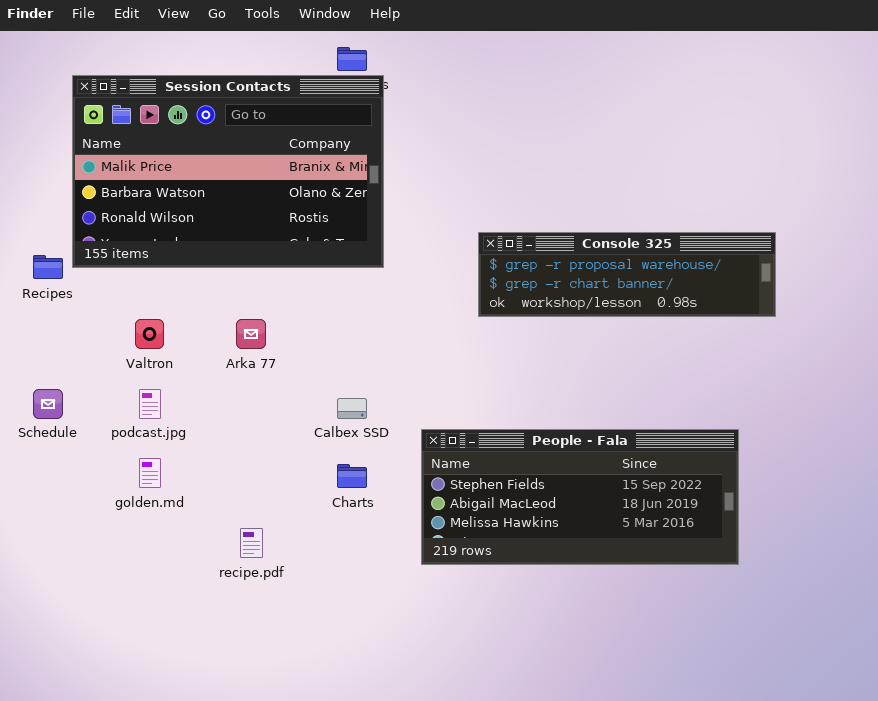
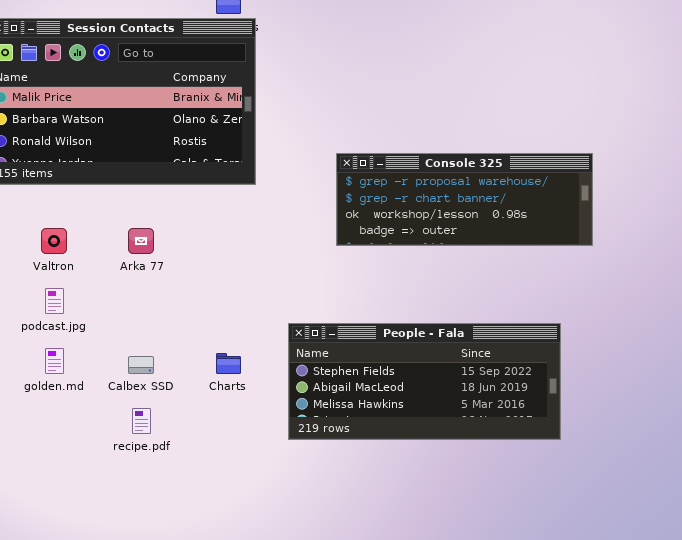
Console 325: [478,232,776,317] -> [336,153,593,246], resized
Calbex SSD: [337,398,367,419] -> [128,356,154,374], moved

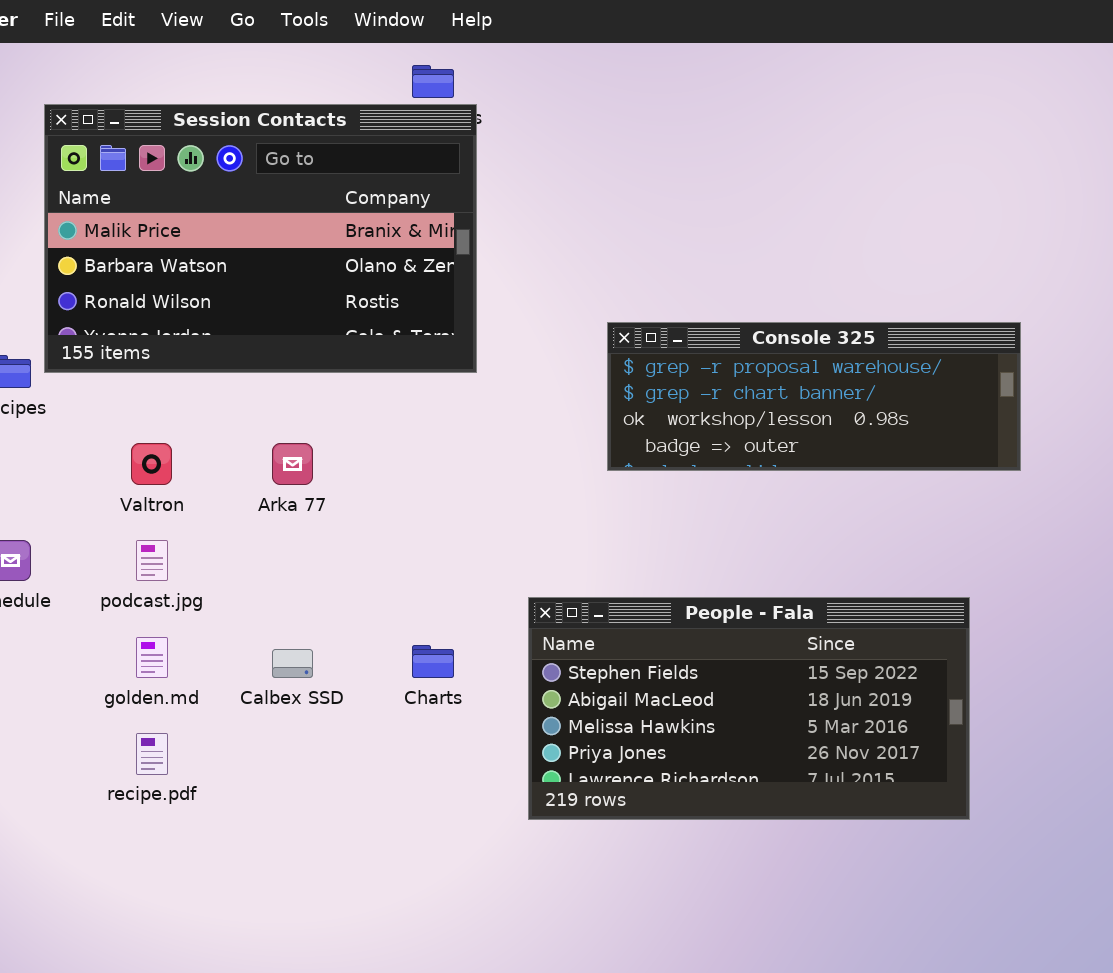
People - Fala: [288,323,561,440] -> [528,597,970,820], resized
recipe.pdf: [132,408,151,434] -> [136,733,168,775], moved

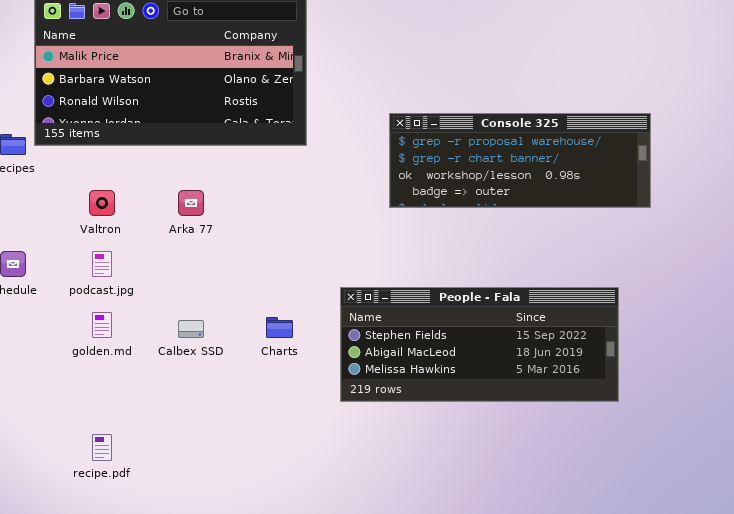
People - Fala: [528,597,970,820] -> [340,287,619,402], resized
recipe.pdf: [136,733,168,775] -> [92,434,112,461], moved

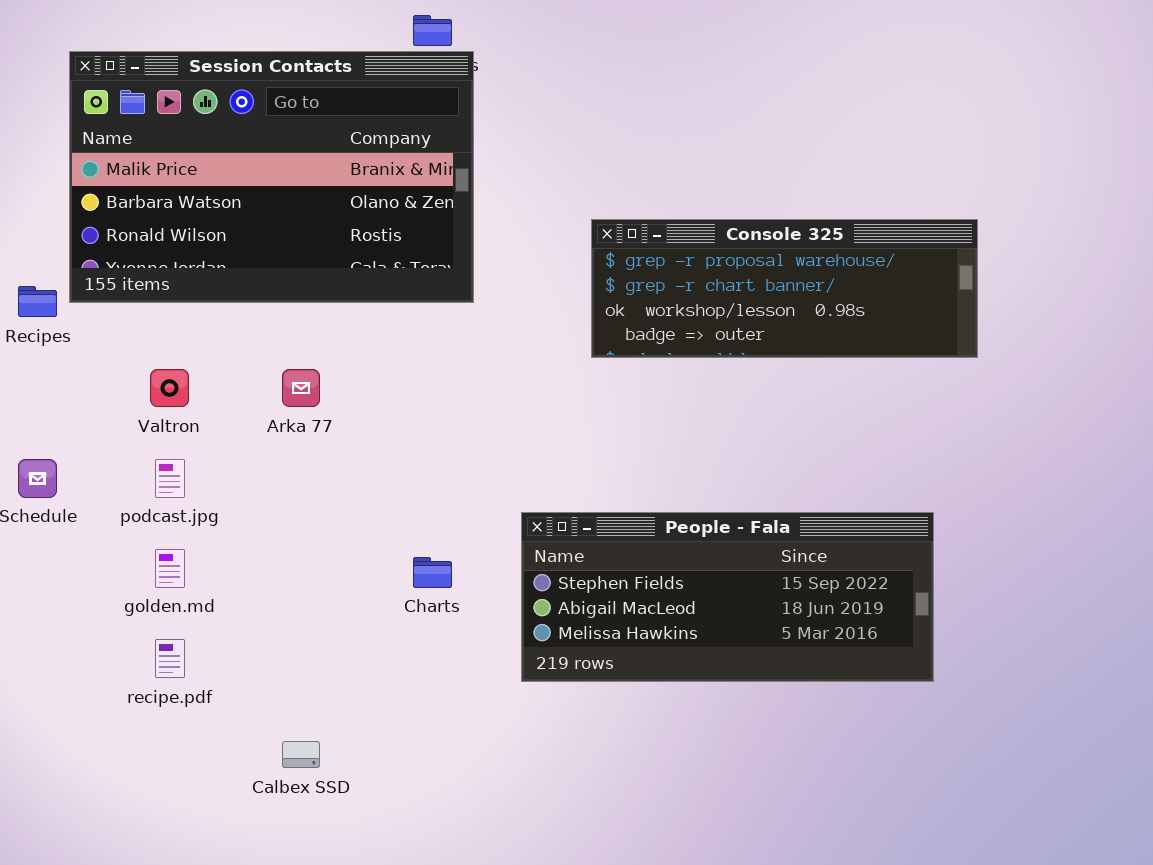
Console 325: [389,113,651,208] -> [591,219,978,358], moved
Calbex SSD: [178,320,204,338] -> [282,741,320,768], moved
recipe.pdf: [92,434,112,461] -> [155,639,185,678], moved

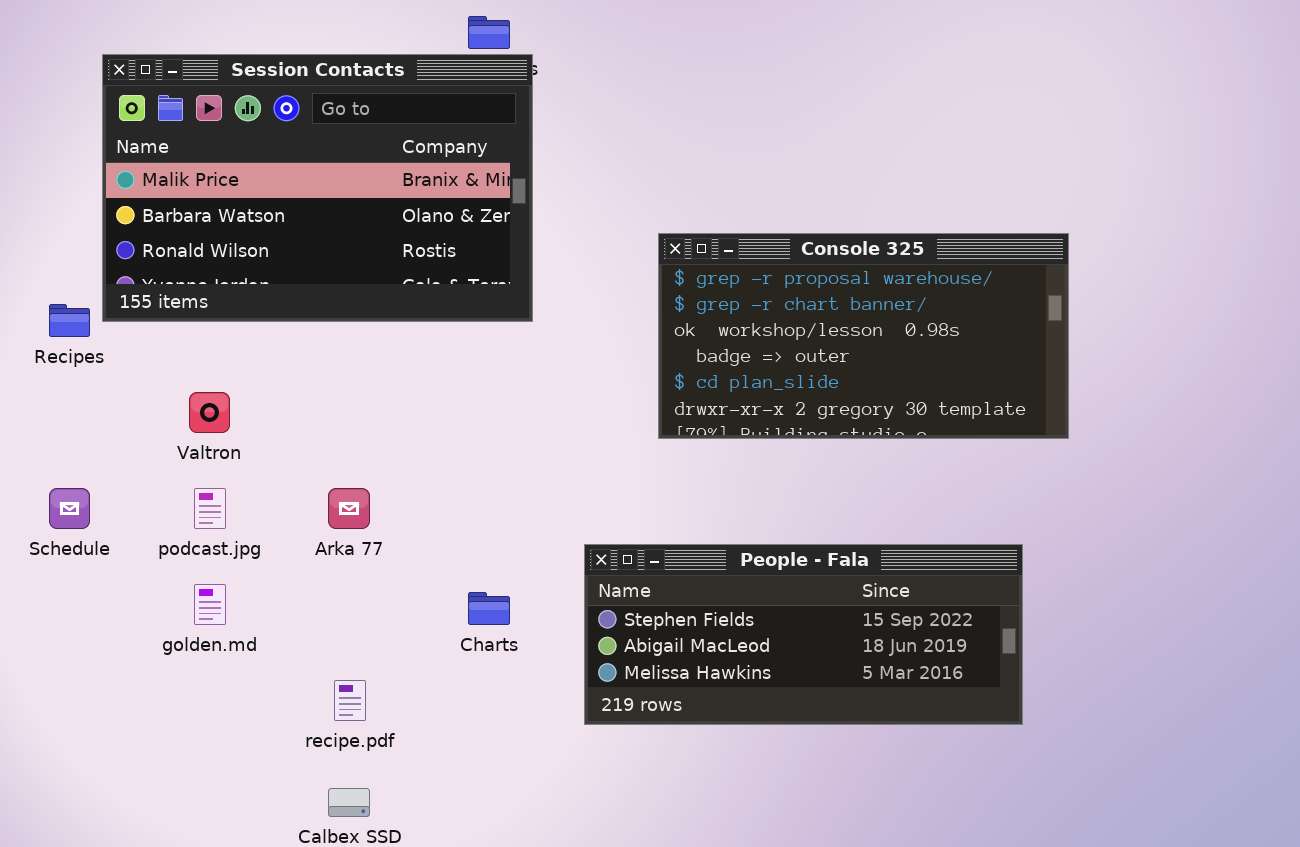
Console 325: [591,219,978,358] -> [658,233,1069,439], resized
Arka 77: [282,369,320,407] -> [328,488,370,529], moved
recipe.pdf: [155,639,185,678] -> [334,680,366,721], moved

